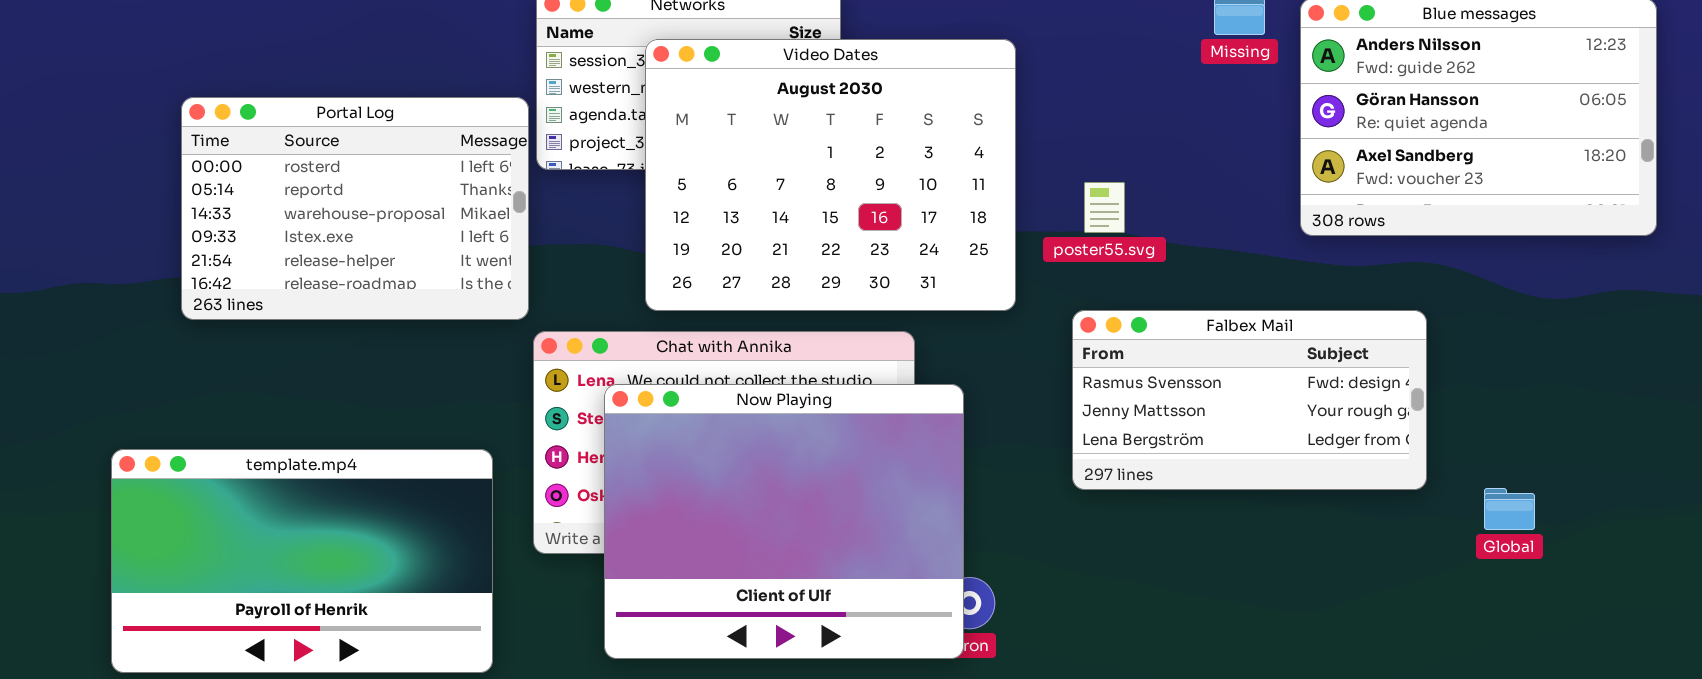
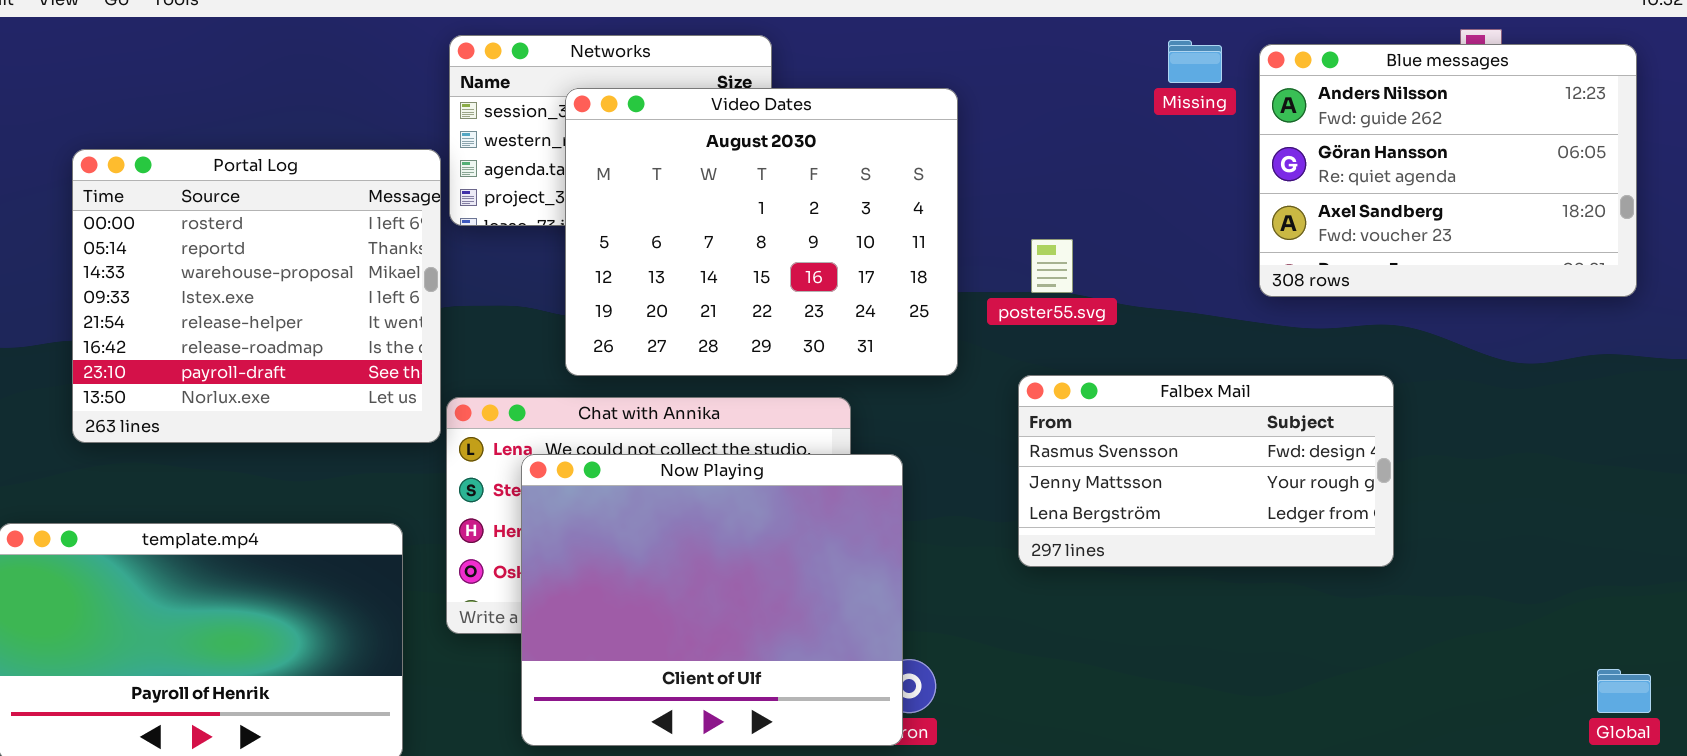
Portal Log: [181,97,529,320] -> [72,149,441,443], resized
Global: [1484,488,1535,530] -> [1597,669,1651,713], moved

